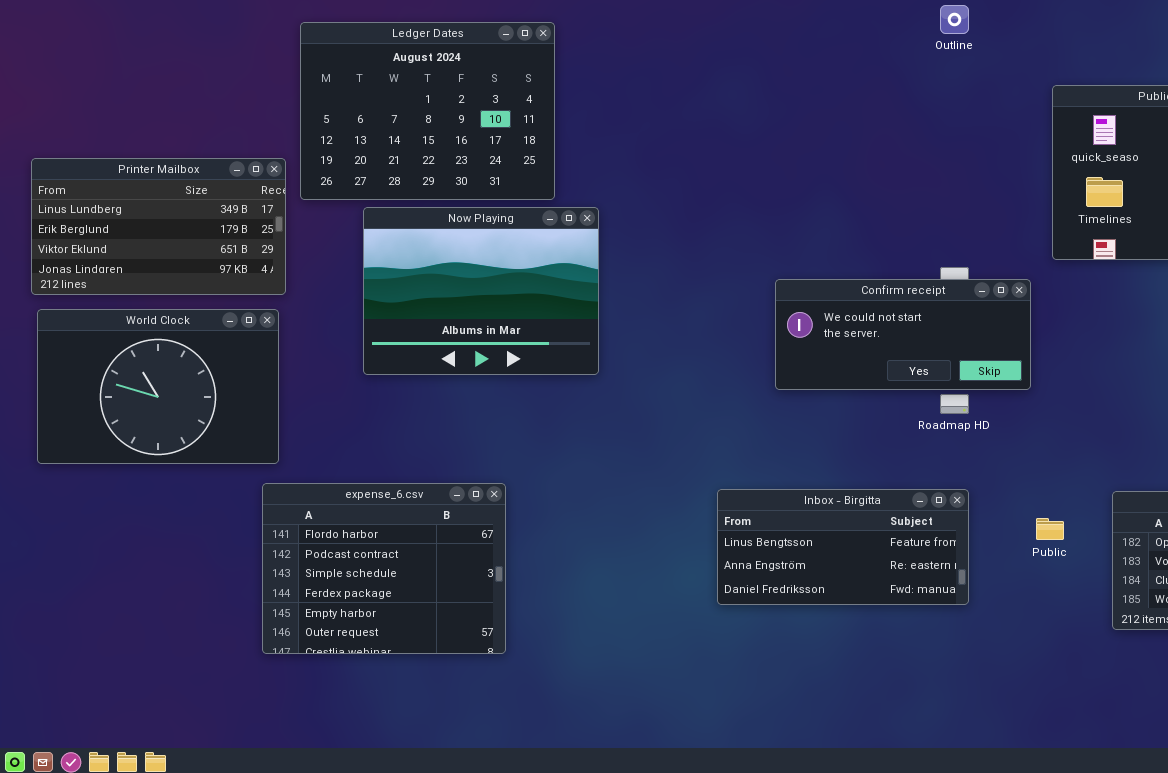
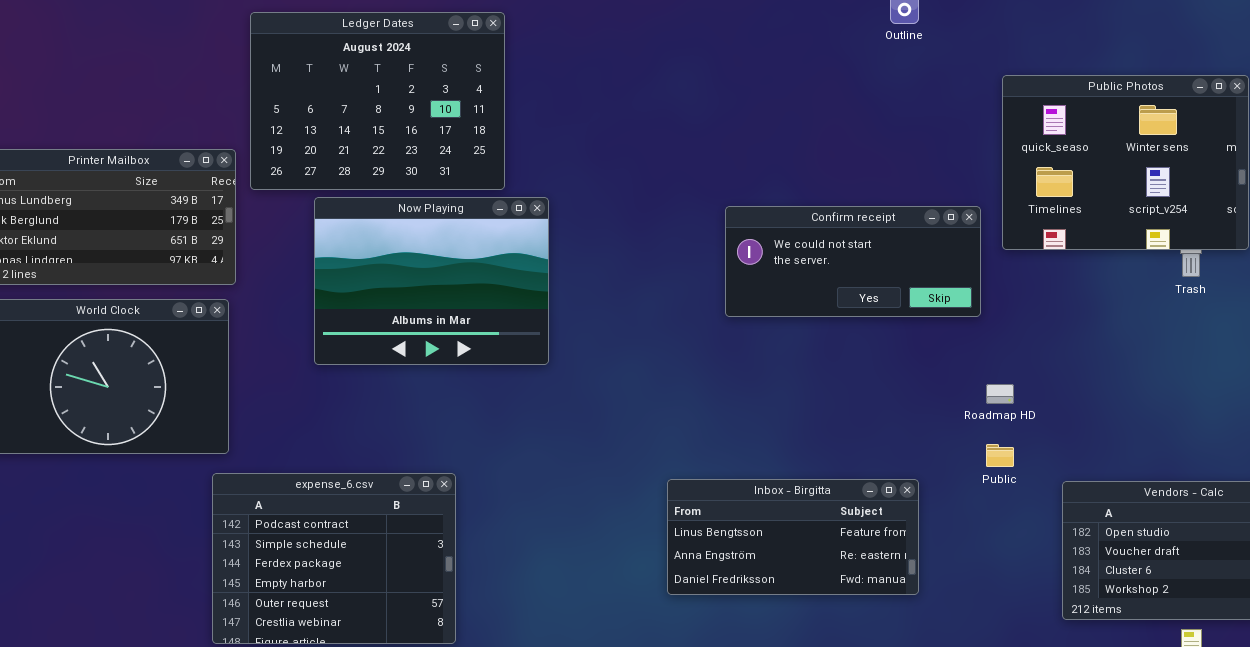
Confirm receipt: [775,279,1031,390] -> [725,206,981,317], moved
Roadmap HD: [940,394,969,414] -> [986,384,1014,404], moved
expense_6.csv: [262,483,506,654] -> [212,473,456,644], scrolled down 1 row
Public: [1036,518,1064,540] -> [986,444,1014,467], moved

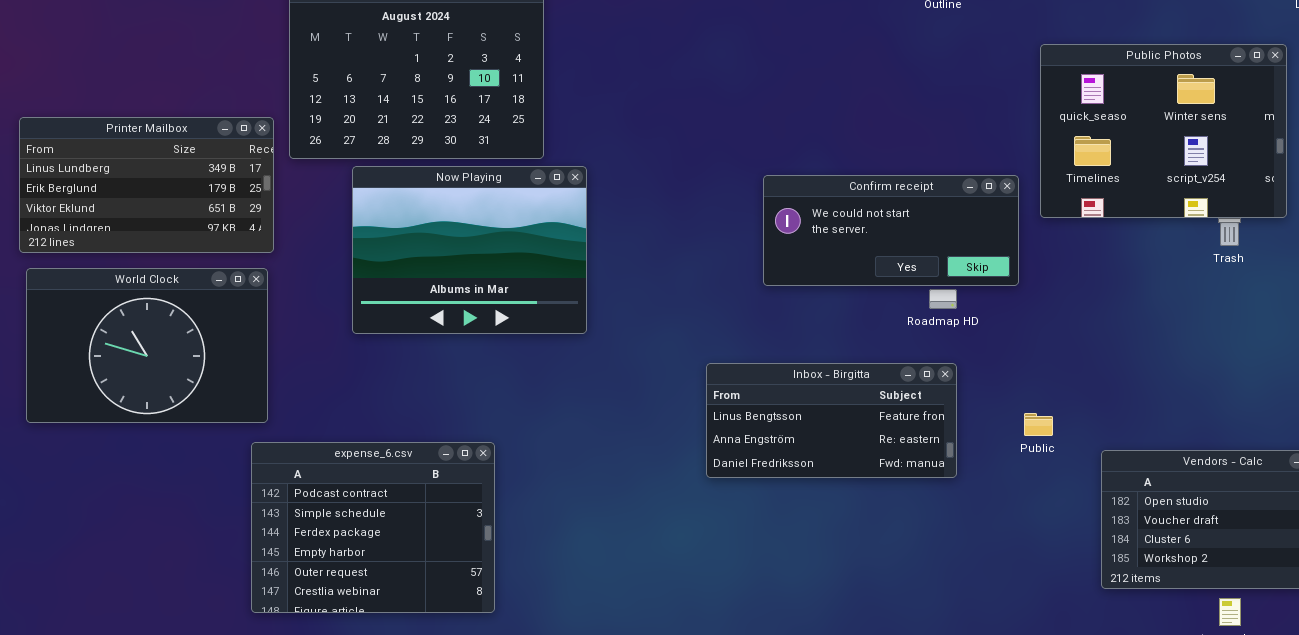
Roadmap HD: [986,384,1014,404] -> [929,289,957,309], moved
Inbox - Birgitta: [667,479,919,595] -> [706,363,957,478], moved

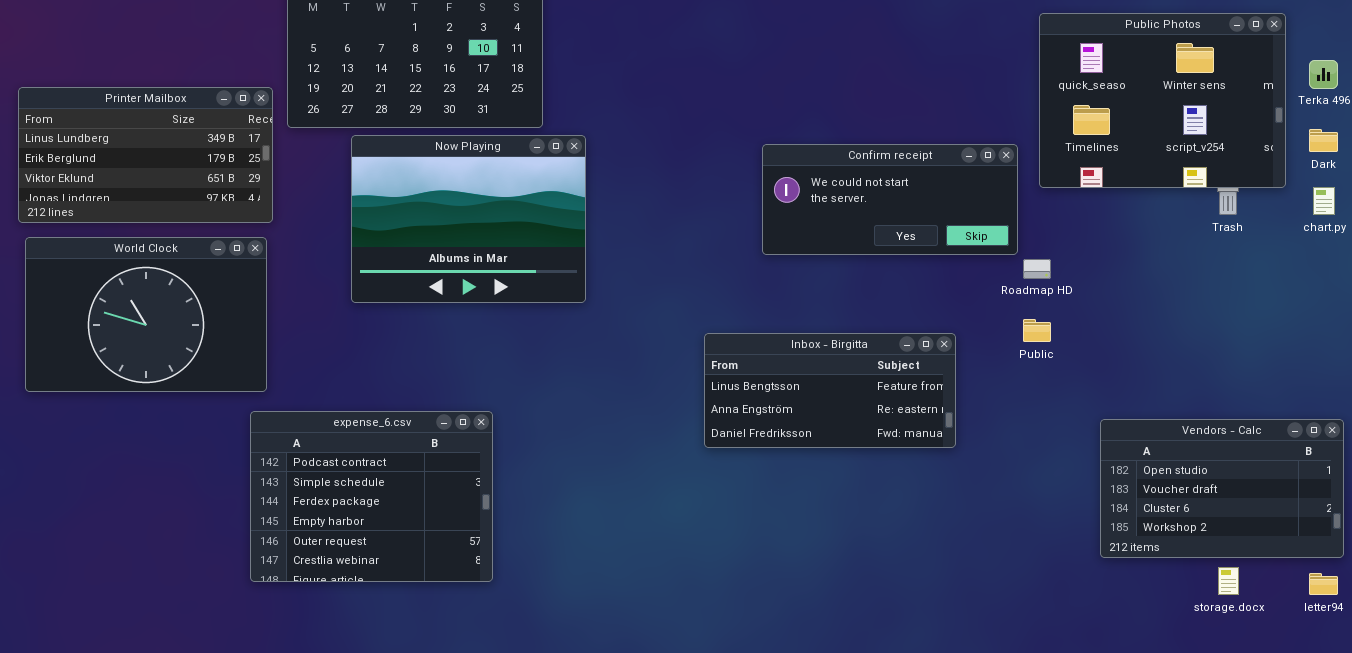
Roadmap HD: [929,289,957,309] -> [1023,259,1051,279], moved
Public: [1024,413,1053,436] -> [1023,319,1051,342], moved

